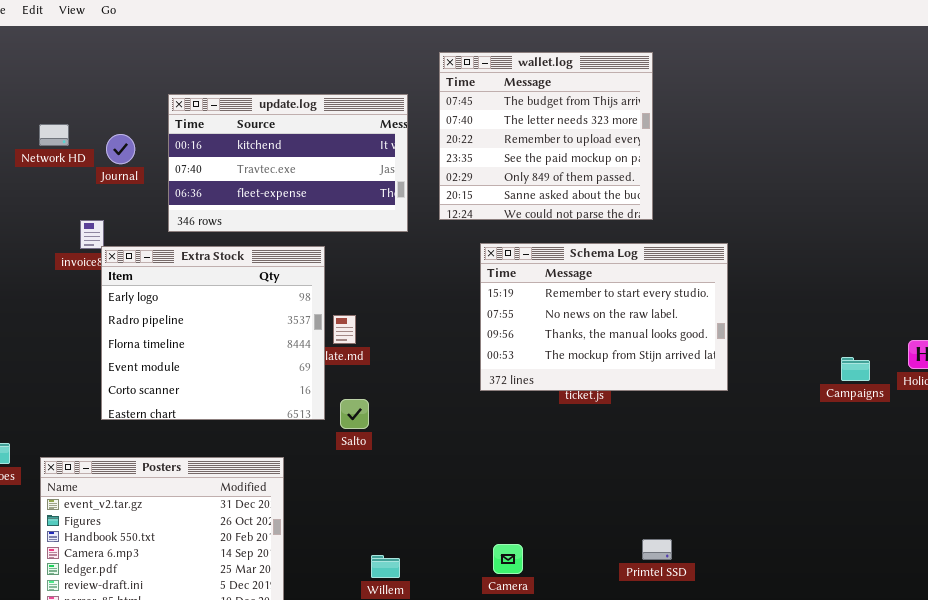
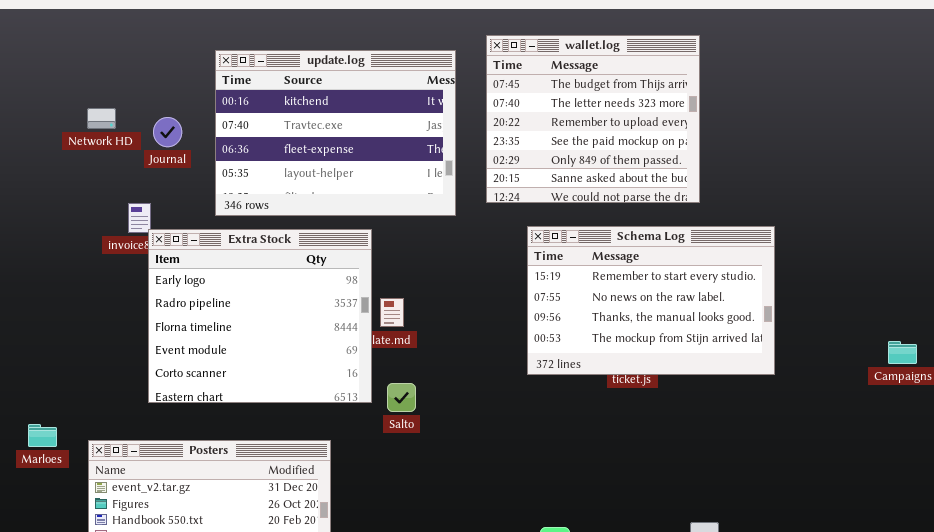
update.log: [168,94,408,232] -> [215,50,456,216], resized

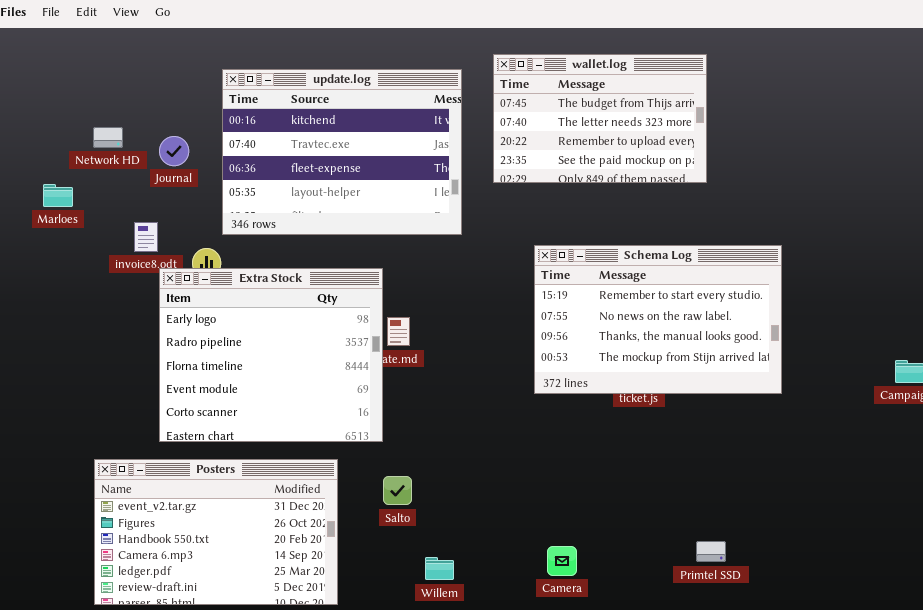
wallet.log: [486,35,700,203] -> [493,54,707,183], resized
Extra Stock: [148,229,372,403] -> [159,268,383,442], moved
Salto: [387,383,416,412] -> [383,476,412,505], moved
Marloes: [28,424,57,447] -> [43,184,73,207], moved

